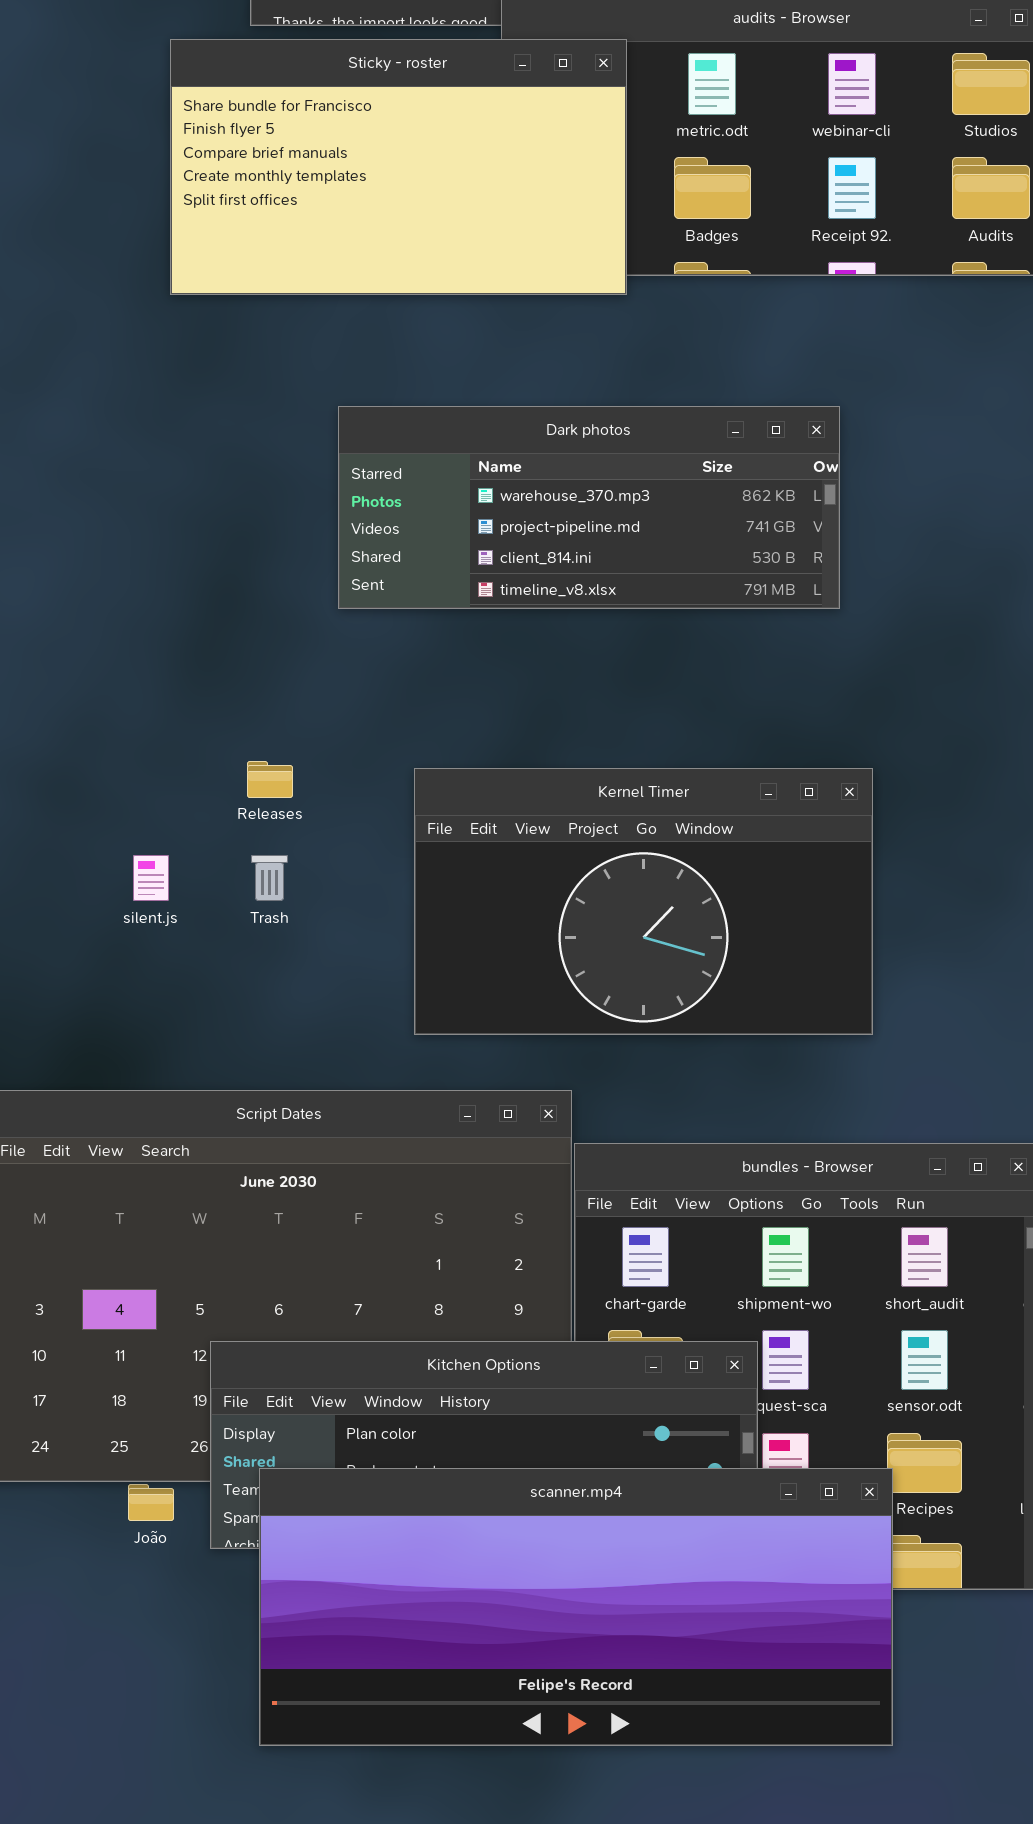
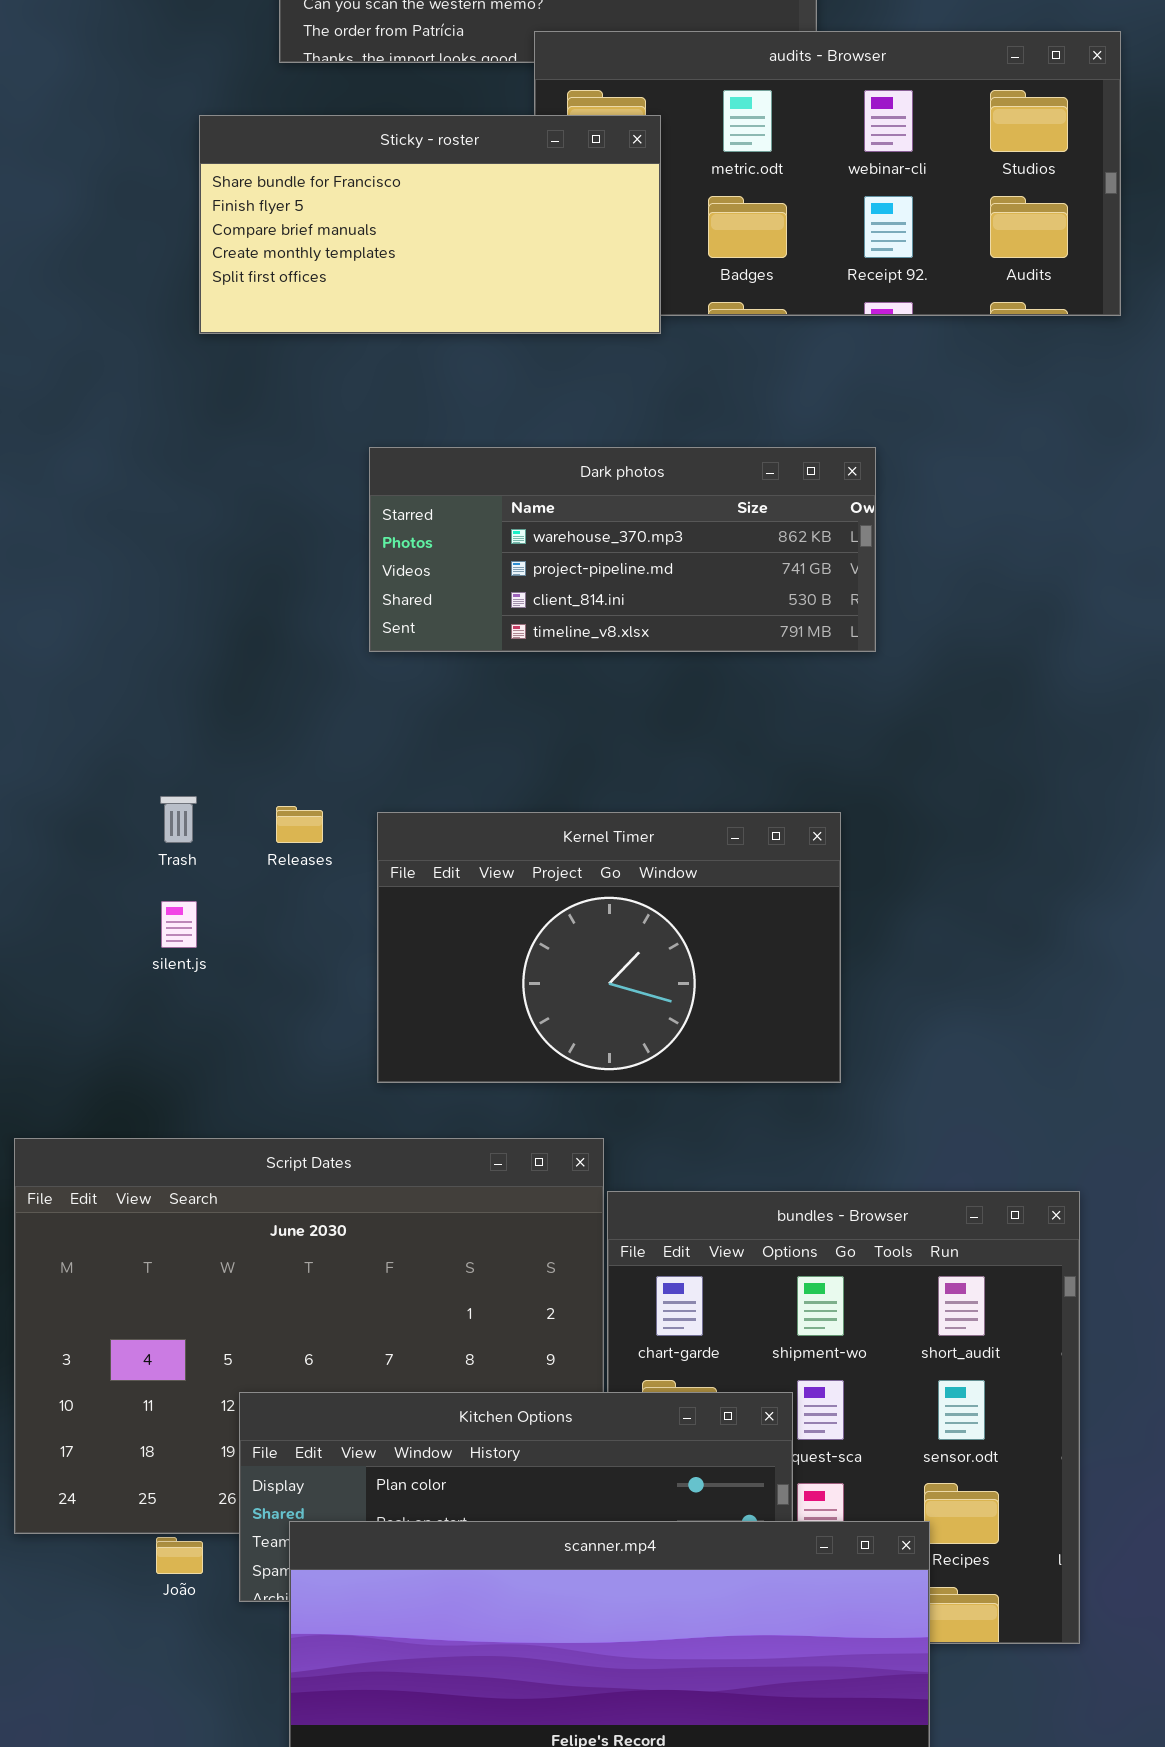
Sticky - roster: [170,39,627,295] -> [199,115,661,334], resized
Kernel Timer: [414,768,873,1035] -> [377,812,841,1083], moved
Trash: [251,855,288,901] -> [160,796,197,843], moved

